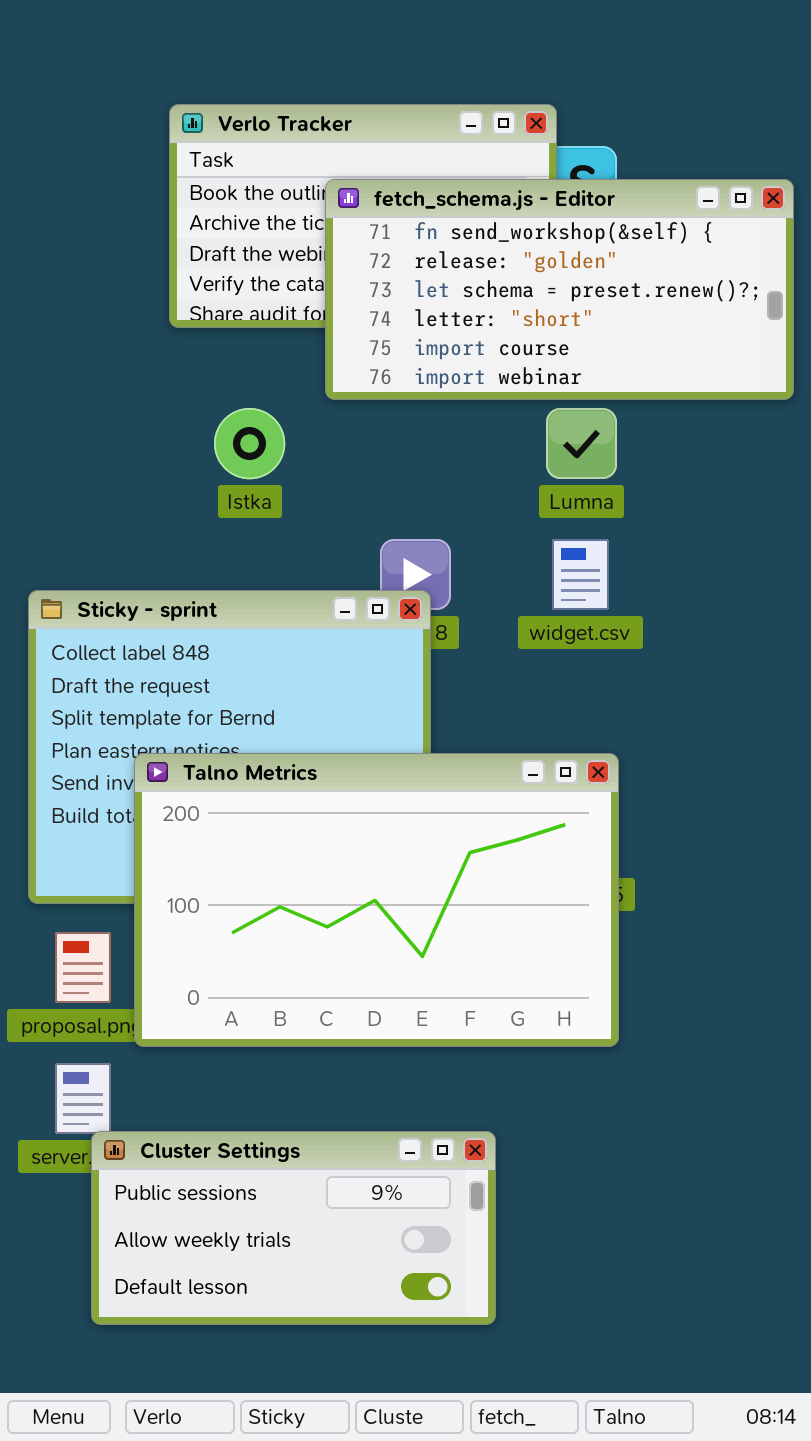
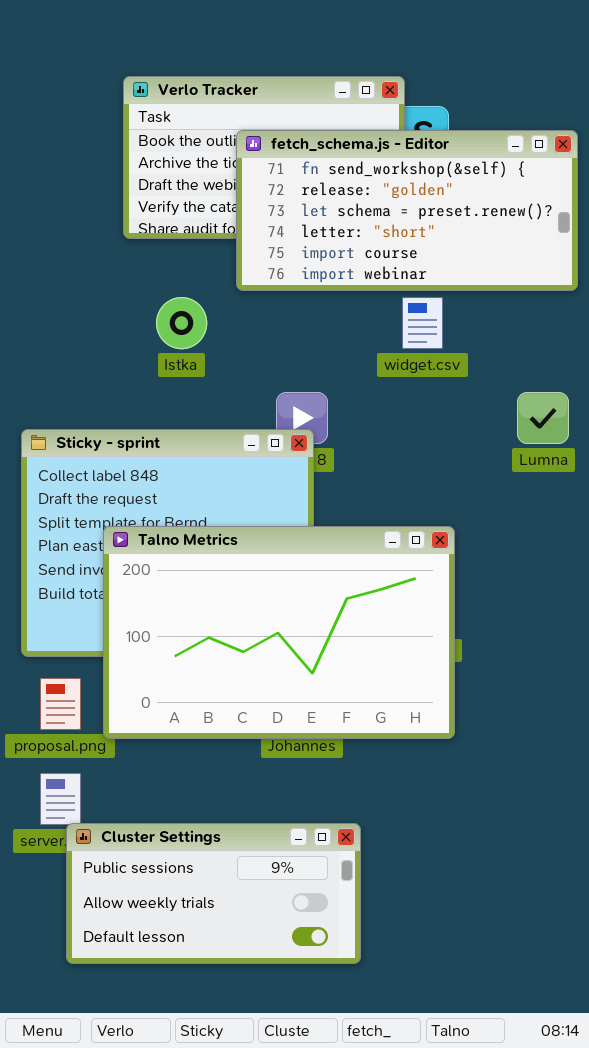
Lumna: [546,408,617,479] -> [517,392,569,444], moved
widget.csv: [552,539,609,610] -> [402,297,443,349], moved
Talno Metrics: [134,753,619,1047] -> [103,526,455,739], moved

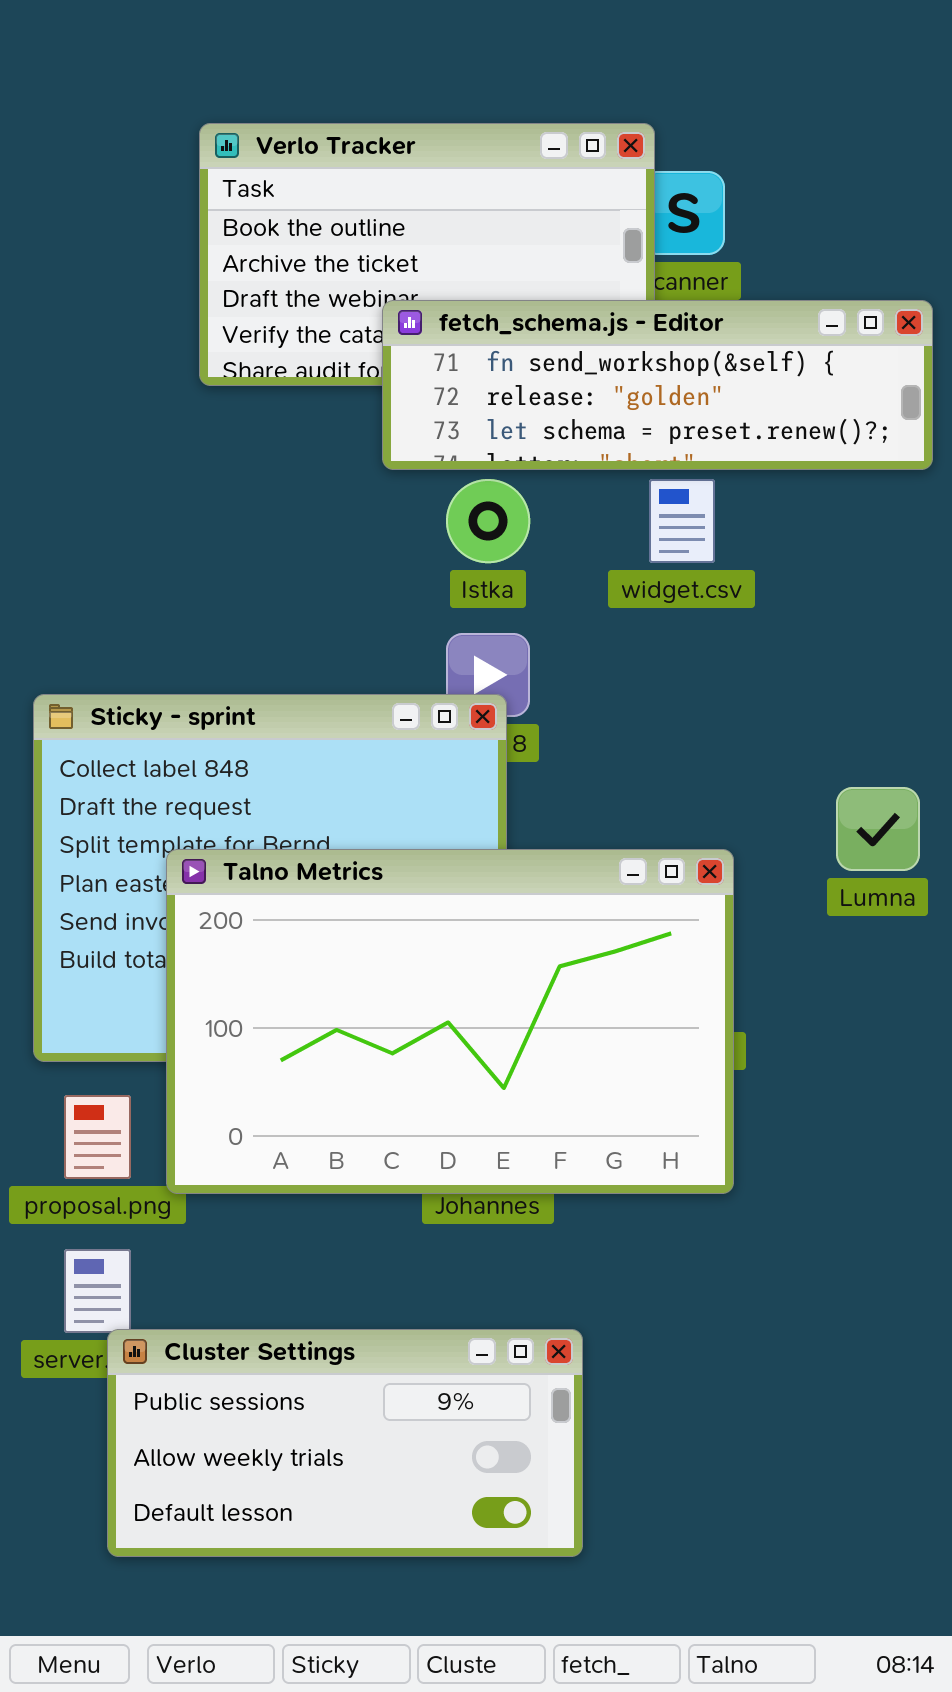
fetch_schema.js - Editor: [236,130,578,291] -> [382,300,933,470], resized
Istka: [156,297,207,349] -> [446,479,530,563], moved
Lumna: [517,392,569,444] -> [836,787,920,871], moved

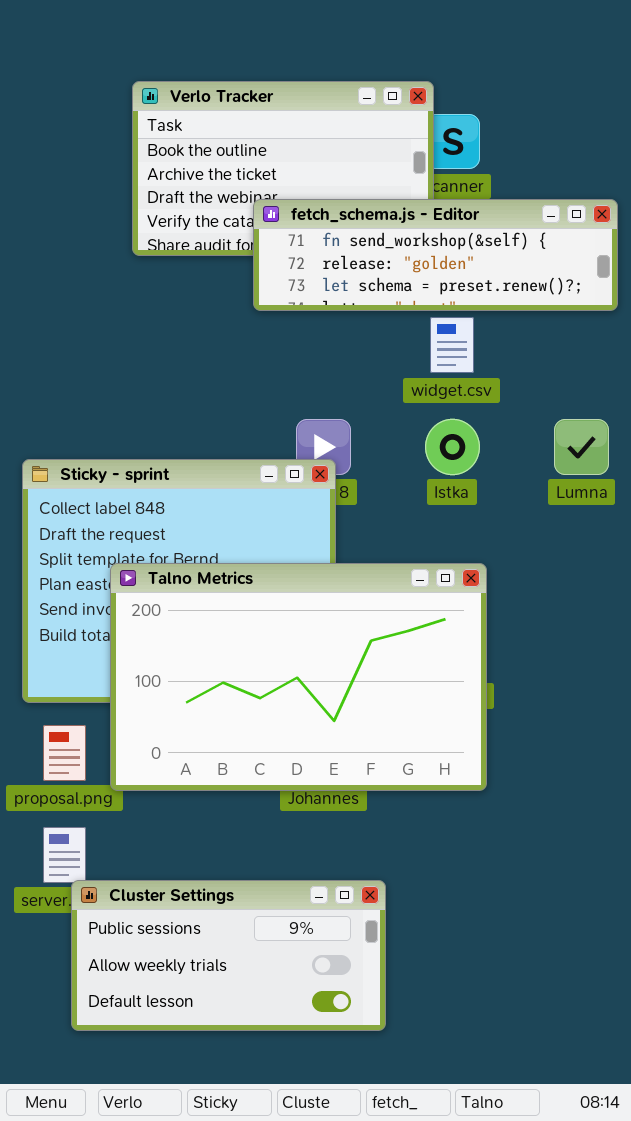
Istka: [446,479,530,563] -> [425,419,480,475], moved
Lumna: [836,787,920,871] -> [554,419,609,475], moved

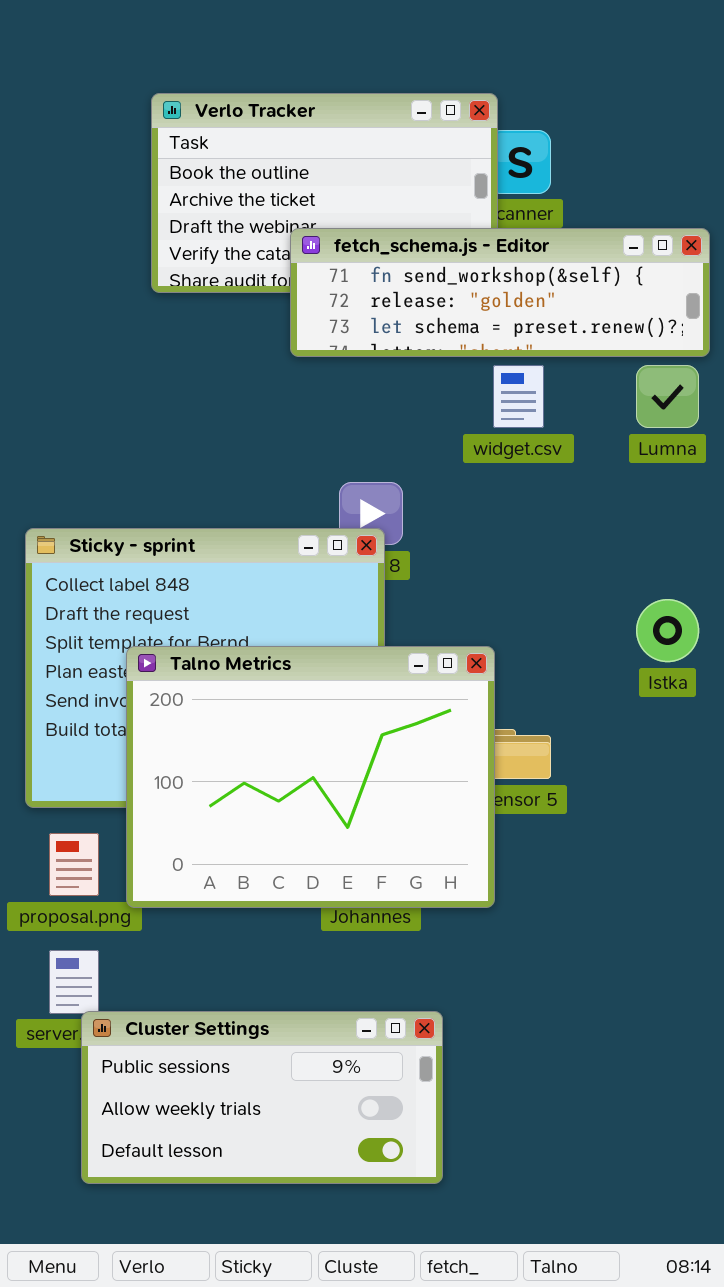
Istka: [425,419,480,475] -> [636,599,699,662], moved
Lumna: [554,419,609,475] -> [636,365,699,428], moved
Talno Metrics: [110,563,487,791] -> [126,646,495,908], resized

